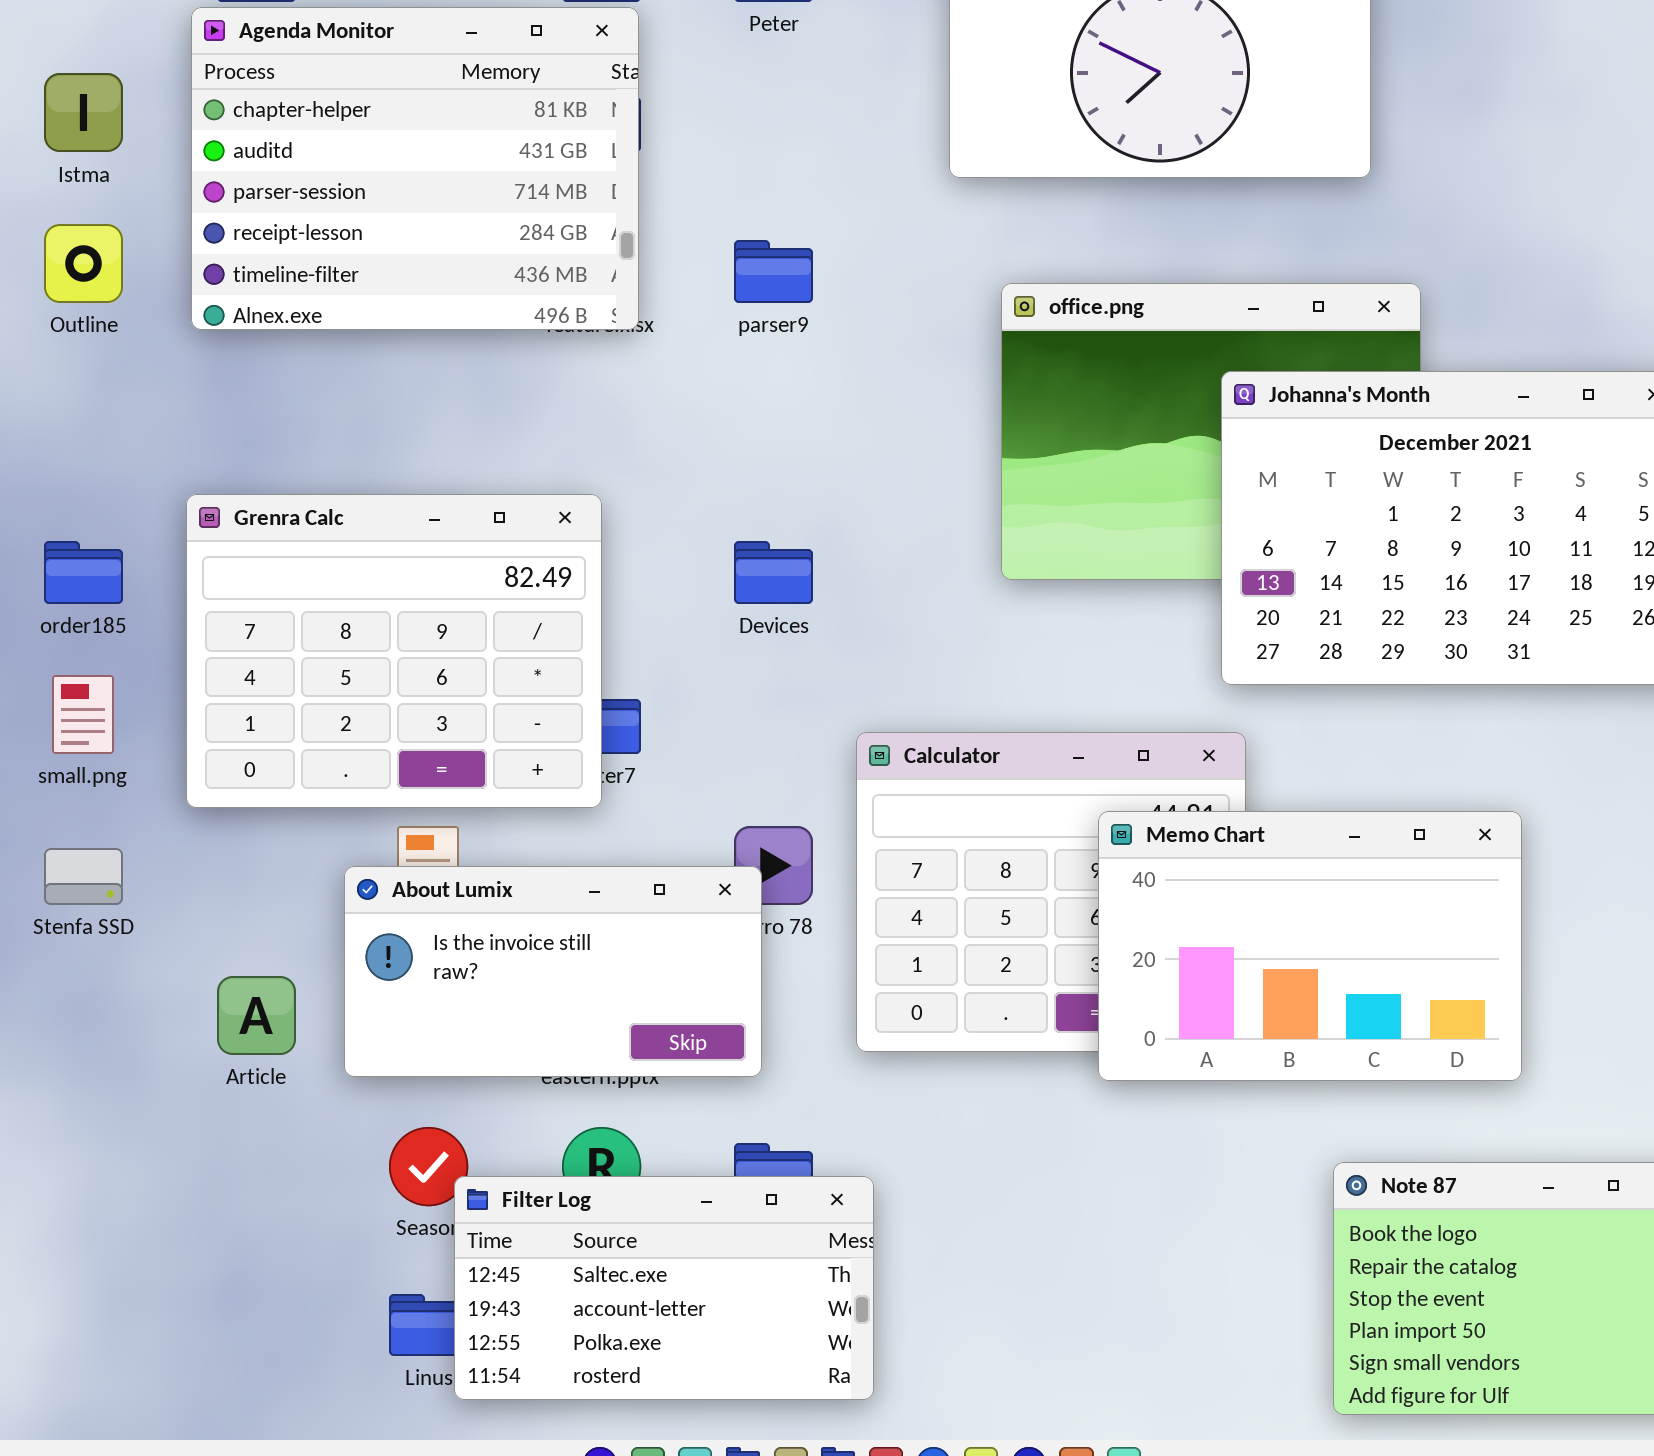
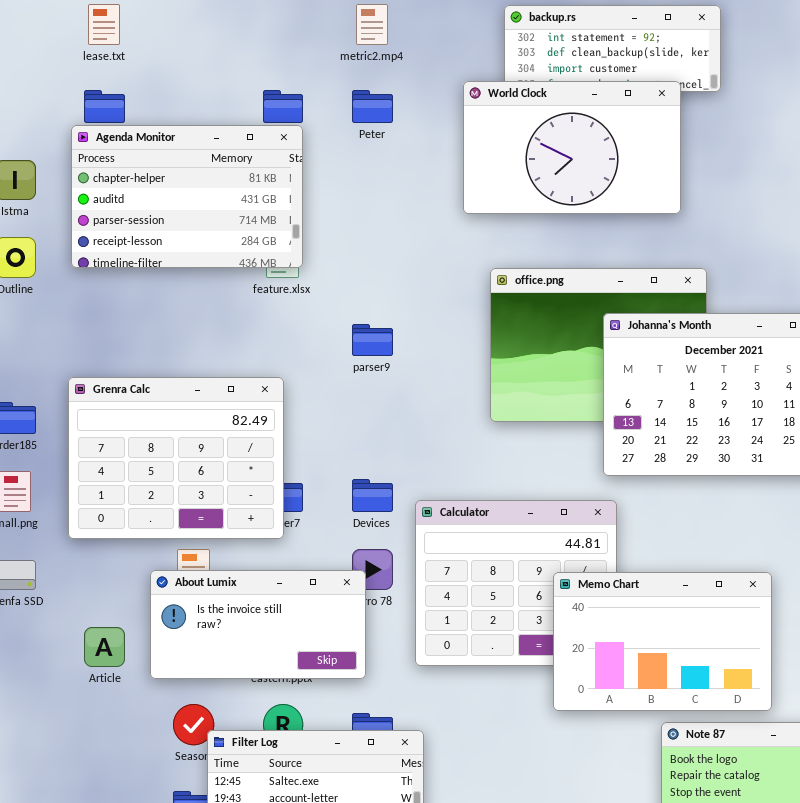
Agenda Monitor: [191,7,639,330] -> [71,125,303,268], resized
parser9: [734,240,813,303] -> [352,324,393,356], moved
Devices: [734,541,813,604] -> [352,479,393,512], moved
Memo Chart: [1098,811,1522,1081] -> [553,572,772,711], moved

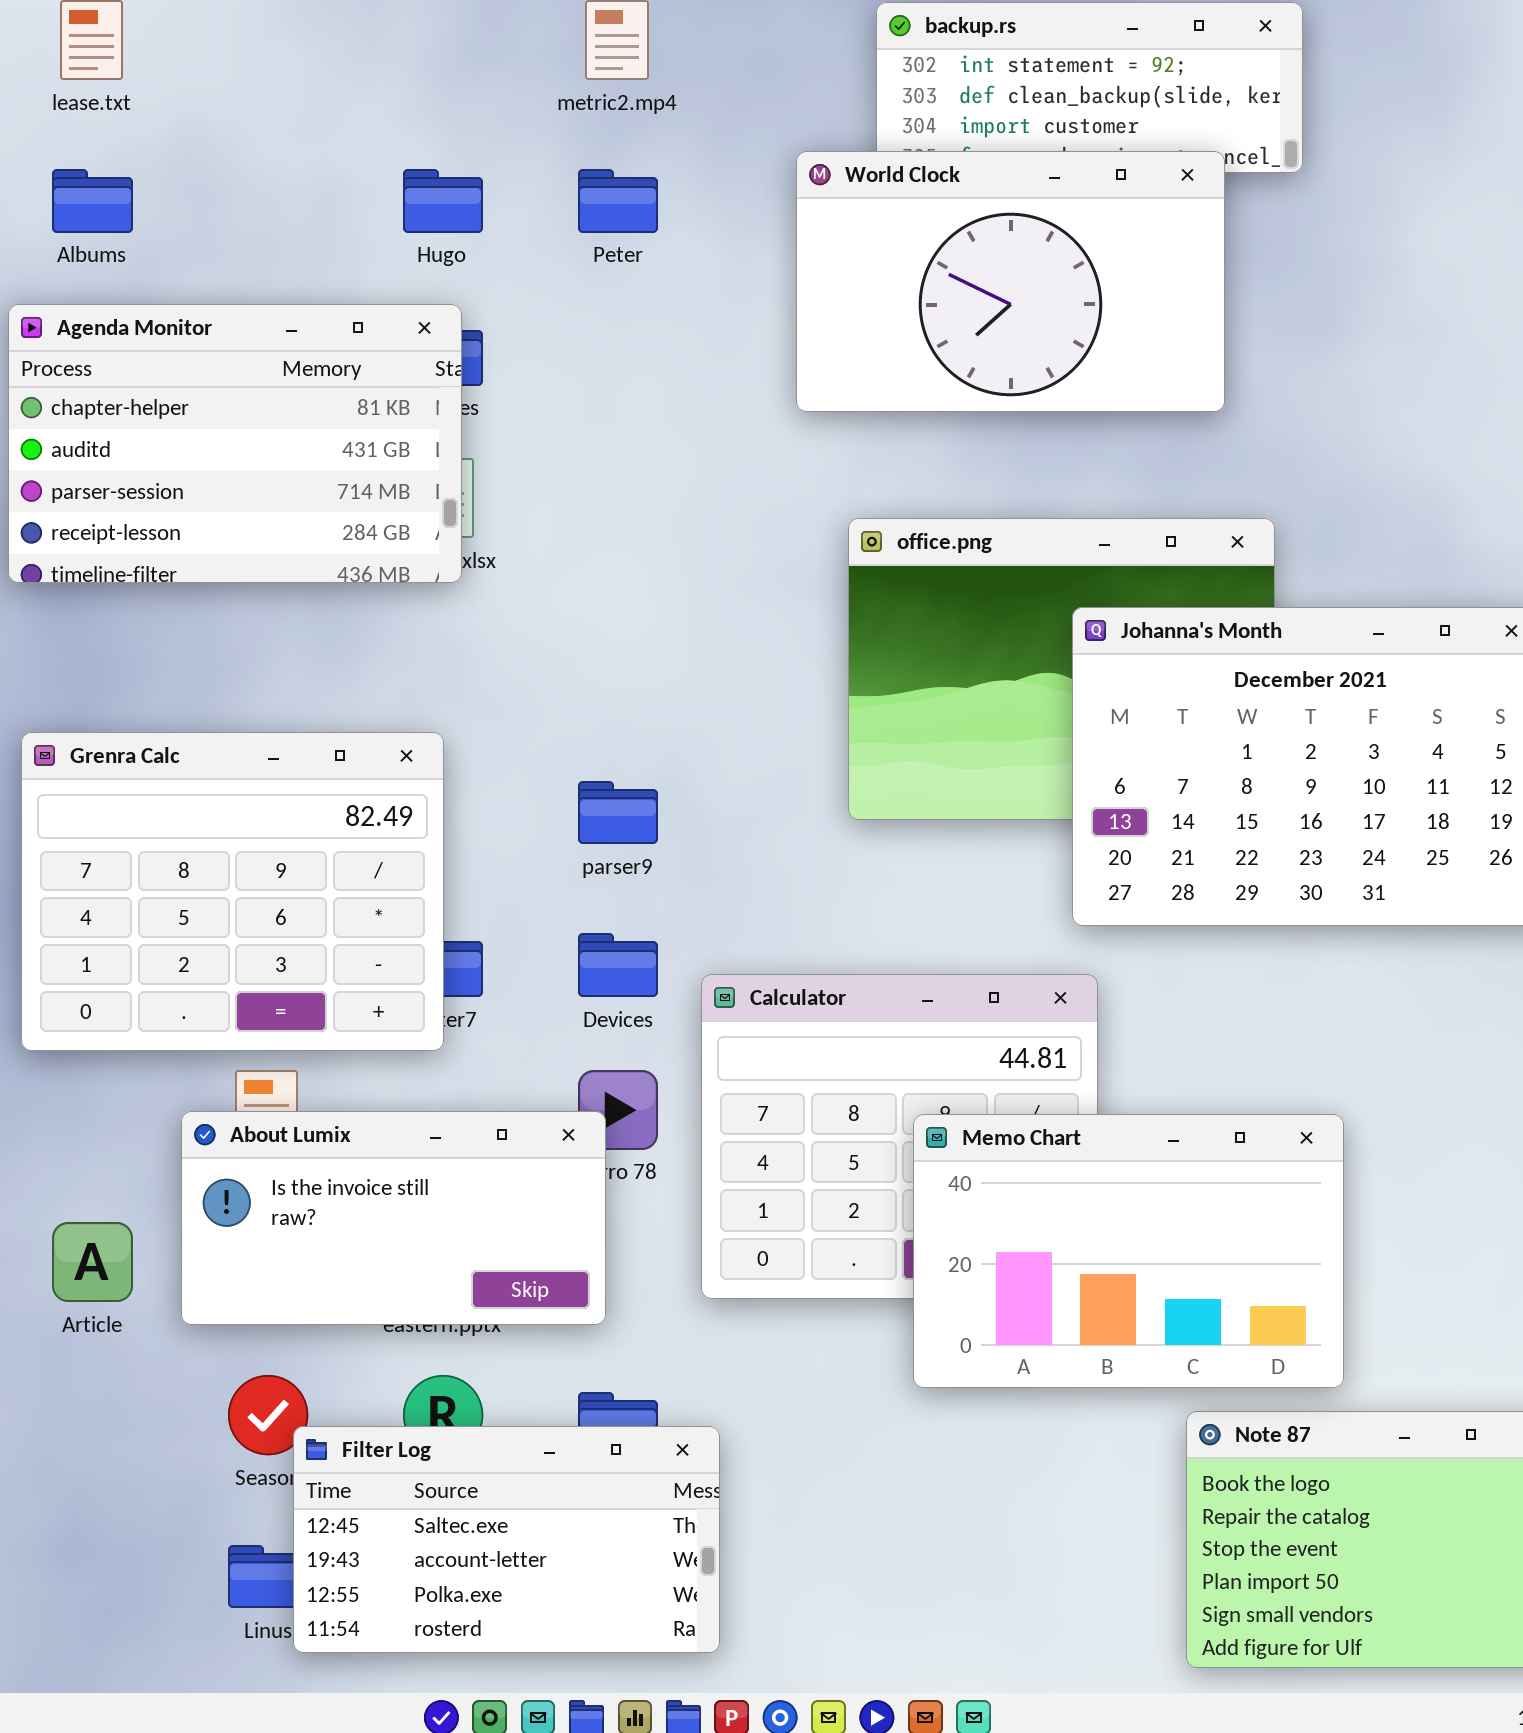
Agenda Monitor: [71,125,303,268] -> [8,304,462,583], moved
parser9: [352,324,393,356] -> [578,781,658,844], moved
Memo Chart: [553,572,772,711] -> [913,1114,1344,1388], moved

